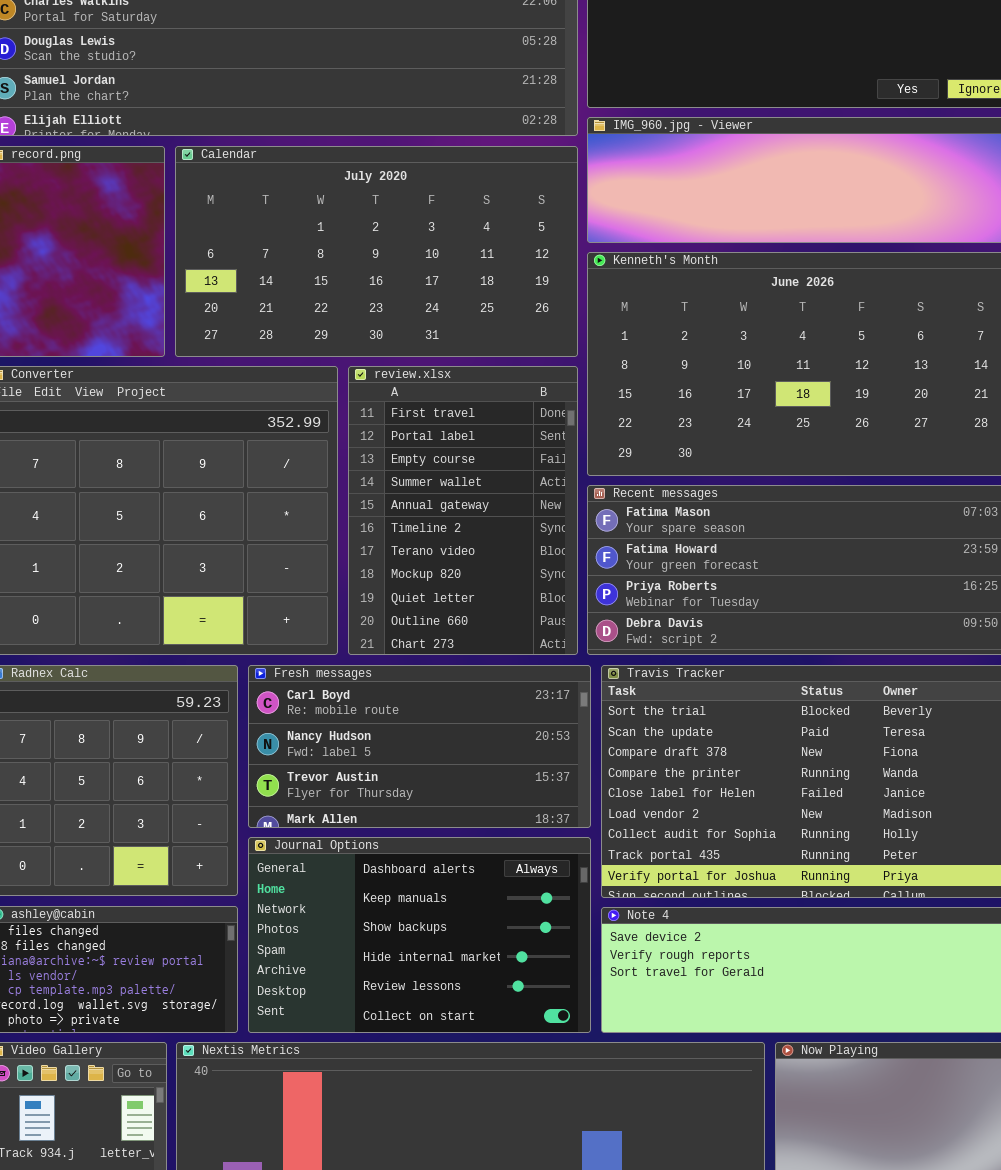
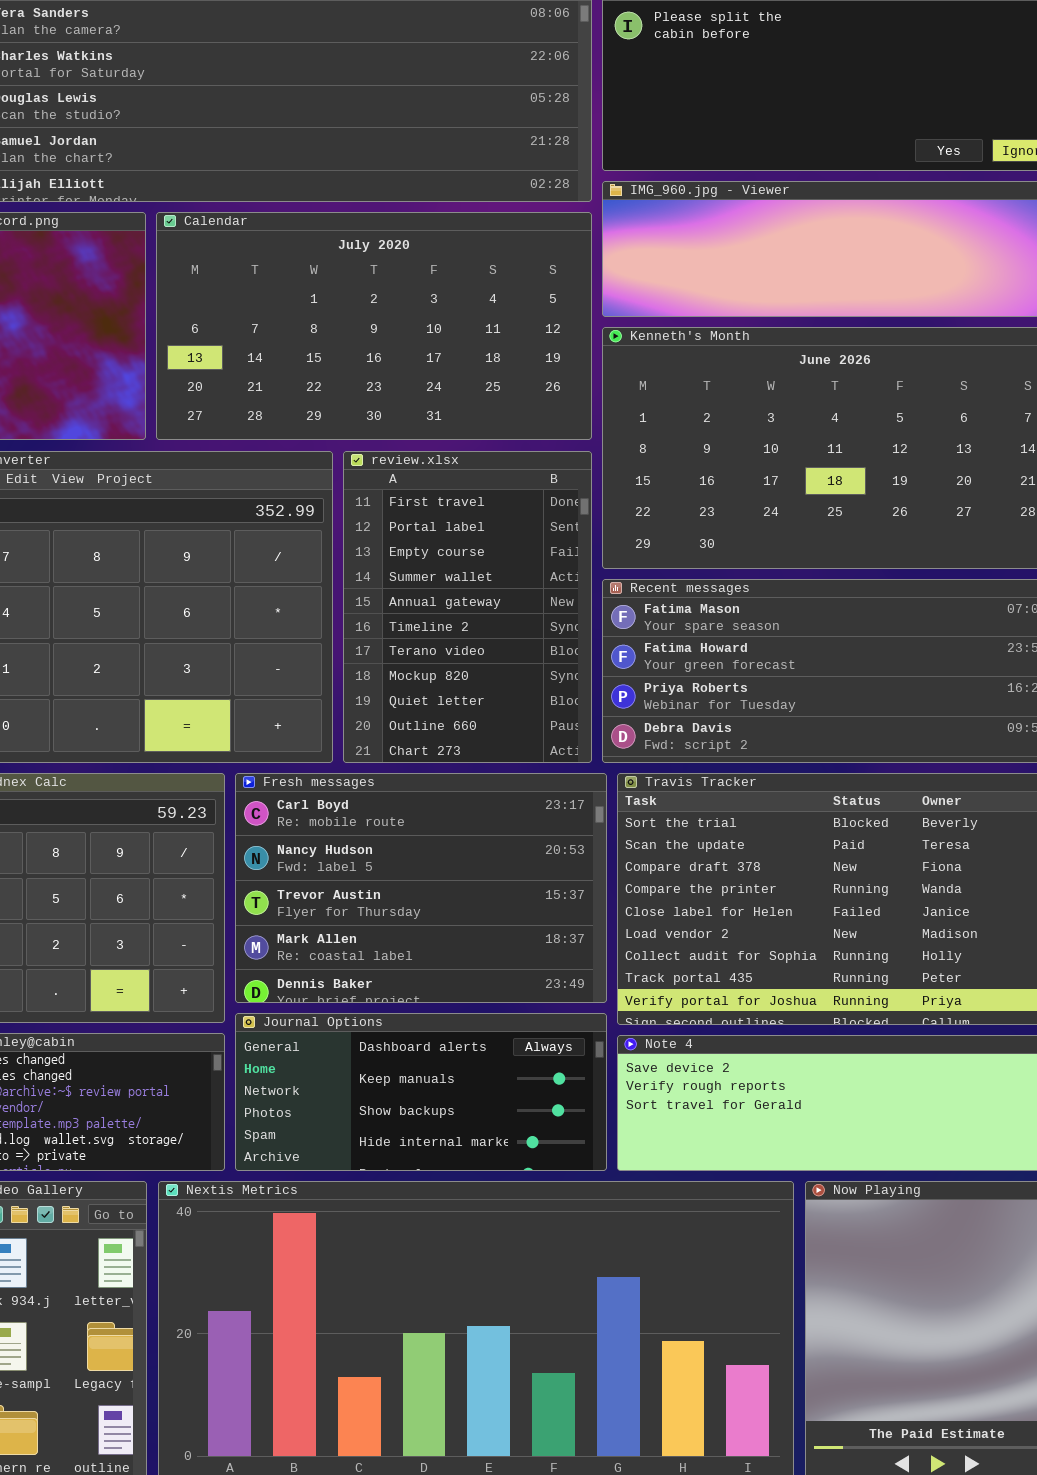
Fresh messages: [248,665,591,828] -> [235,773,607,1003], resized
Journal Options: [248,837,591,1033] -> [235,1013,607,1171], resized

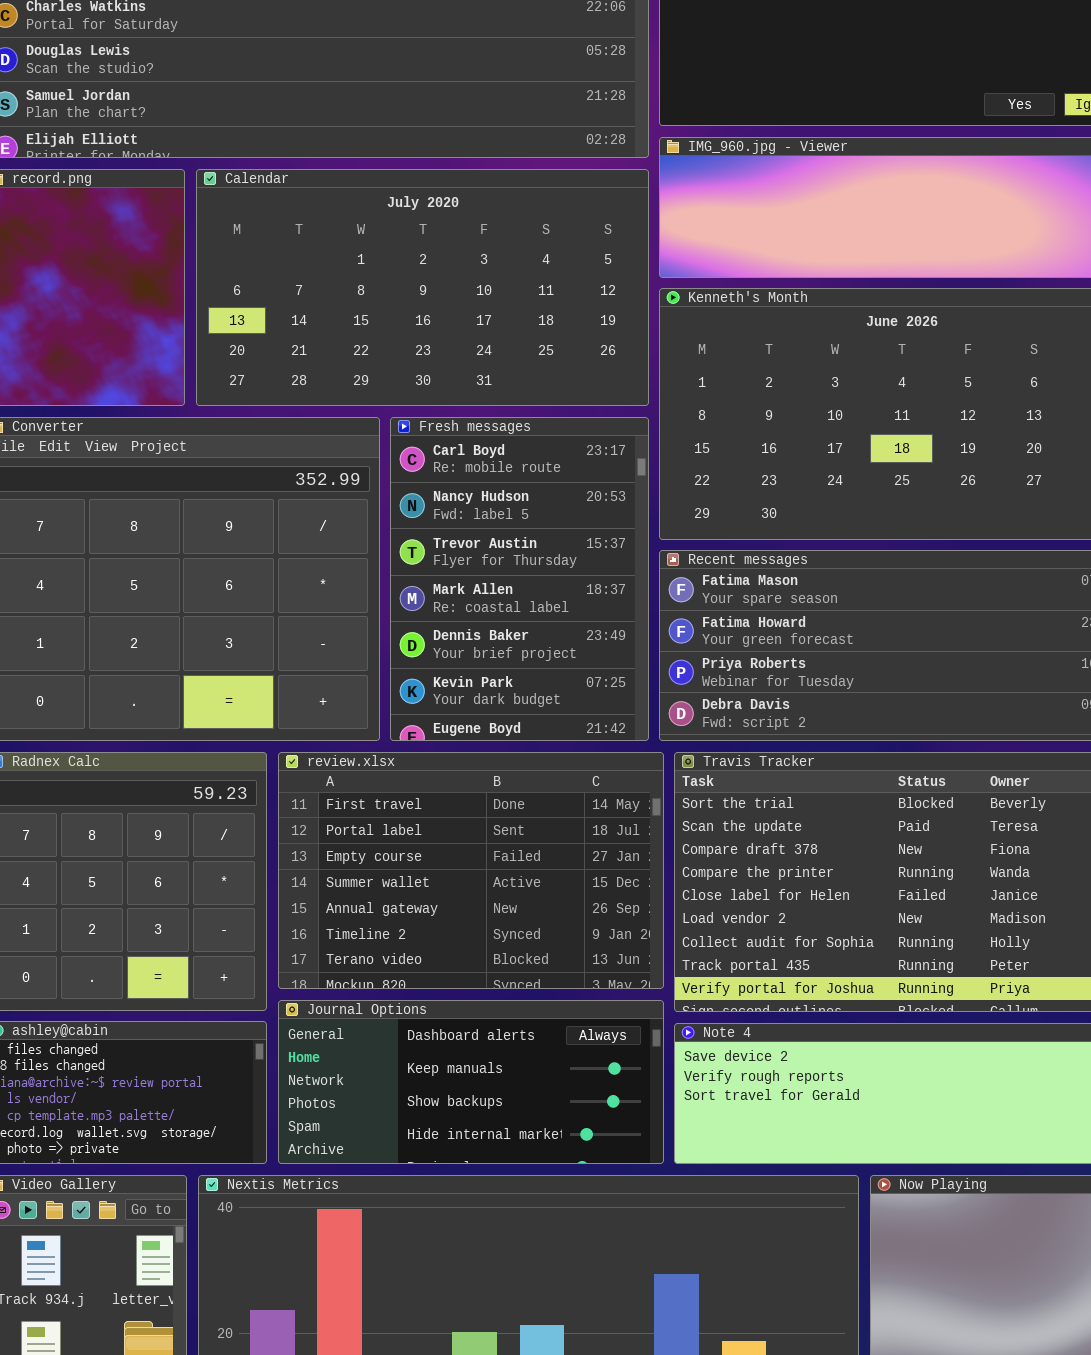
review.xlsx: [343,451,592,763] -> [278,752,664,989], moved, resized
Fresh messages: [235,773,607,1003] -> [390,417,649,741], moved, resized

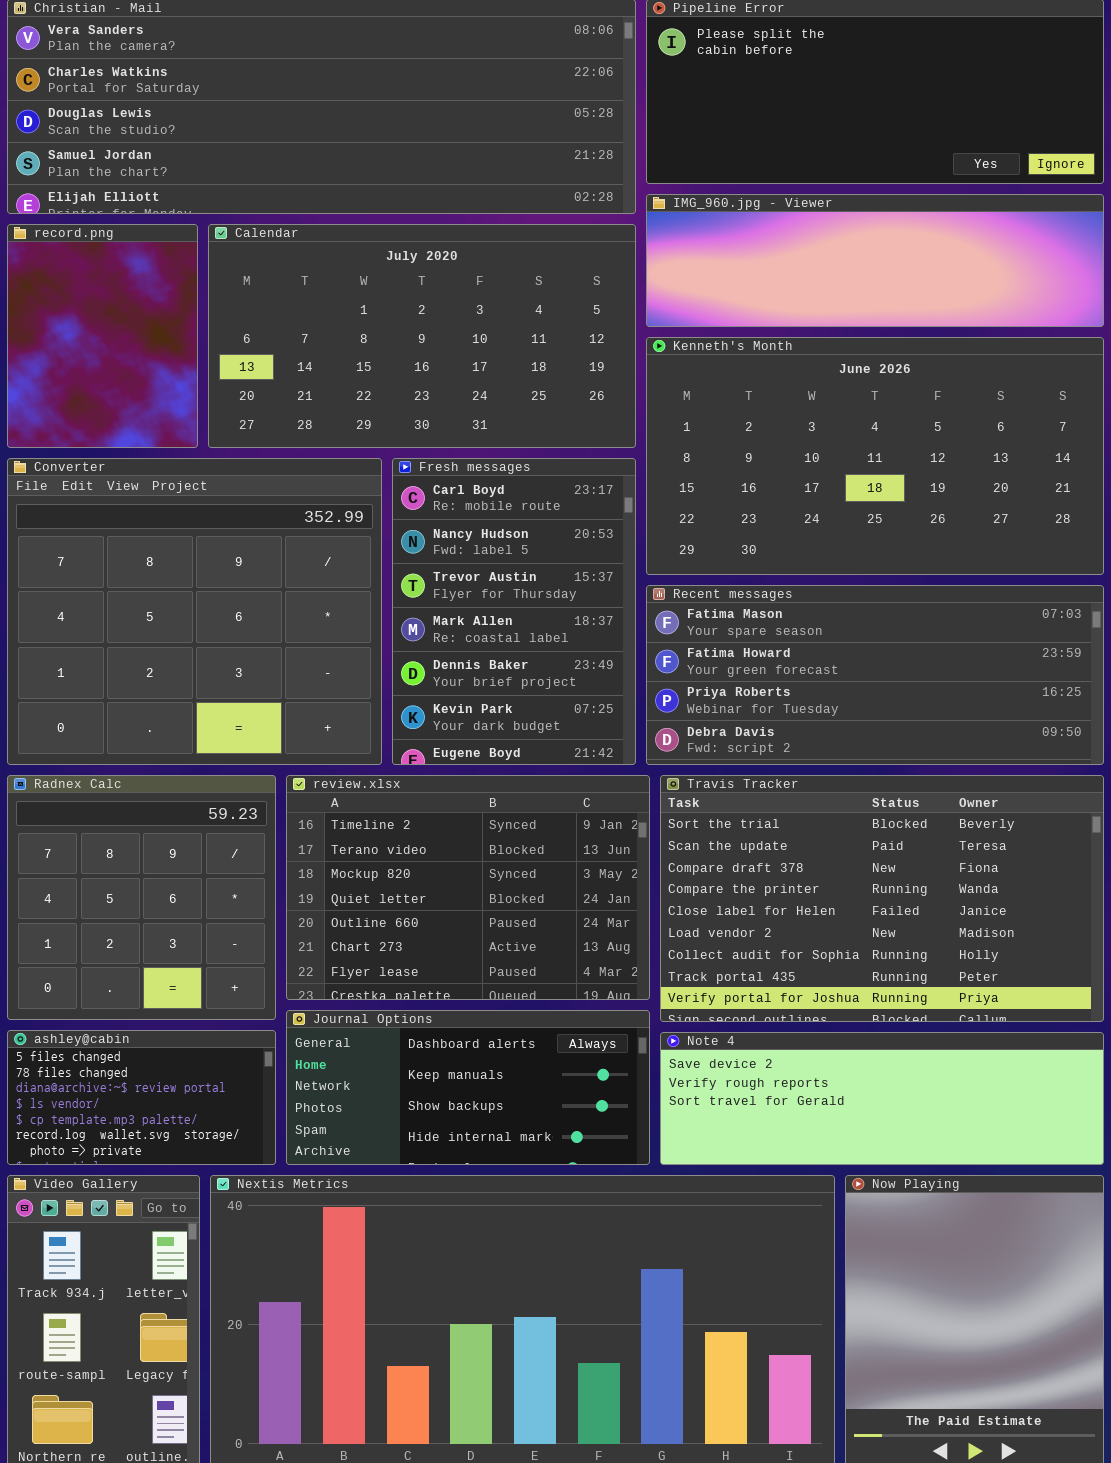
review.xlsx: [278,752,664,989] -> [286,775,650,1000], scrolled down 5 rows

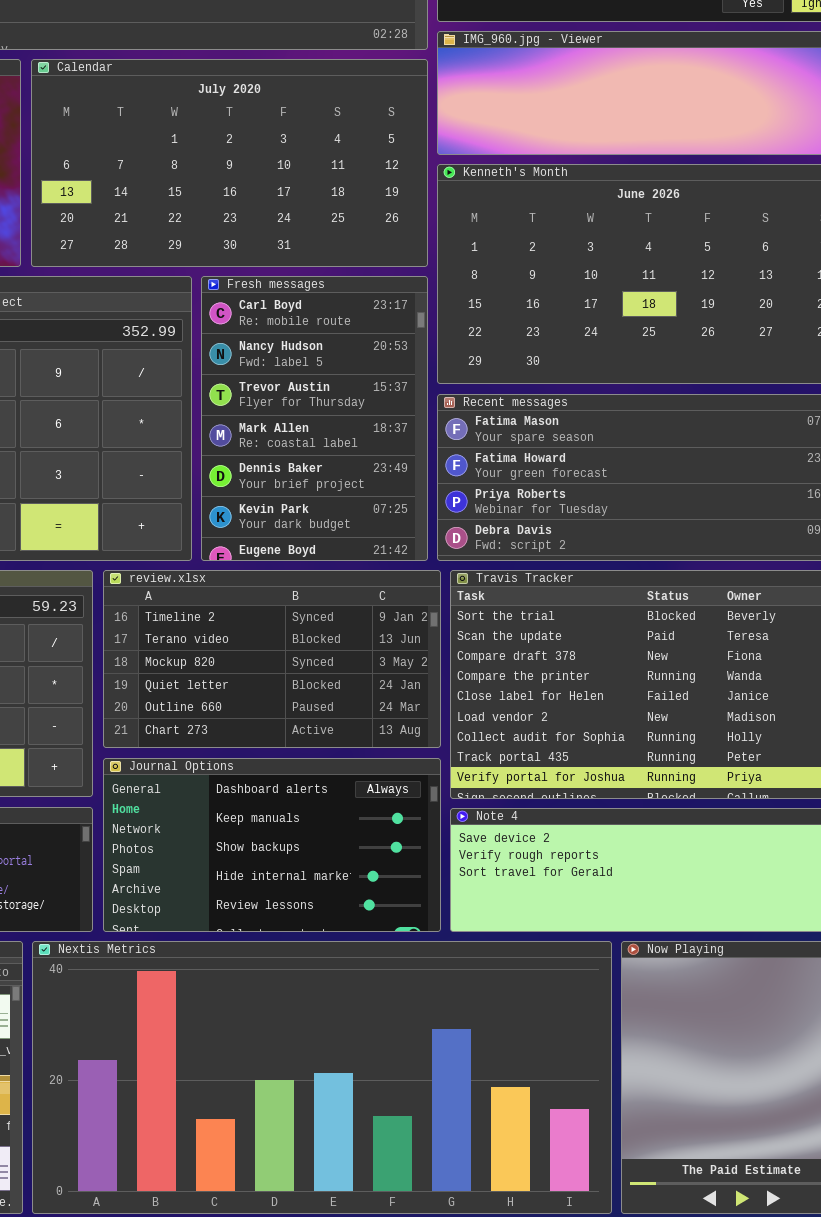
review.xlsx: [286,775,650,1000] -> [103,570,441,748], resized
Journal Options: [286,1010,650,1165] -> [103,758,441,932], resized

